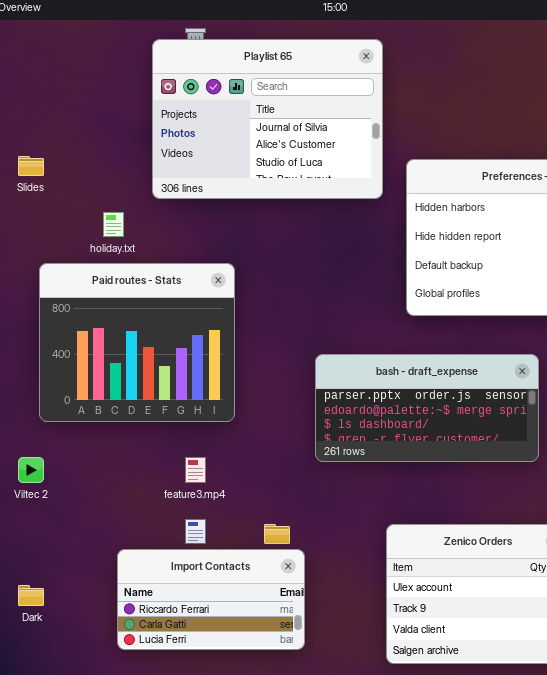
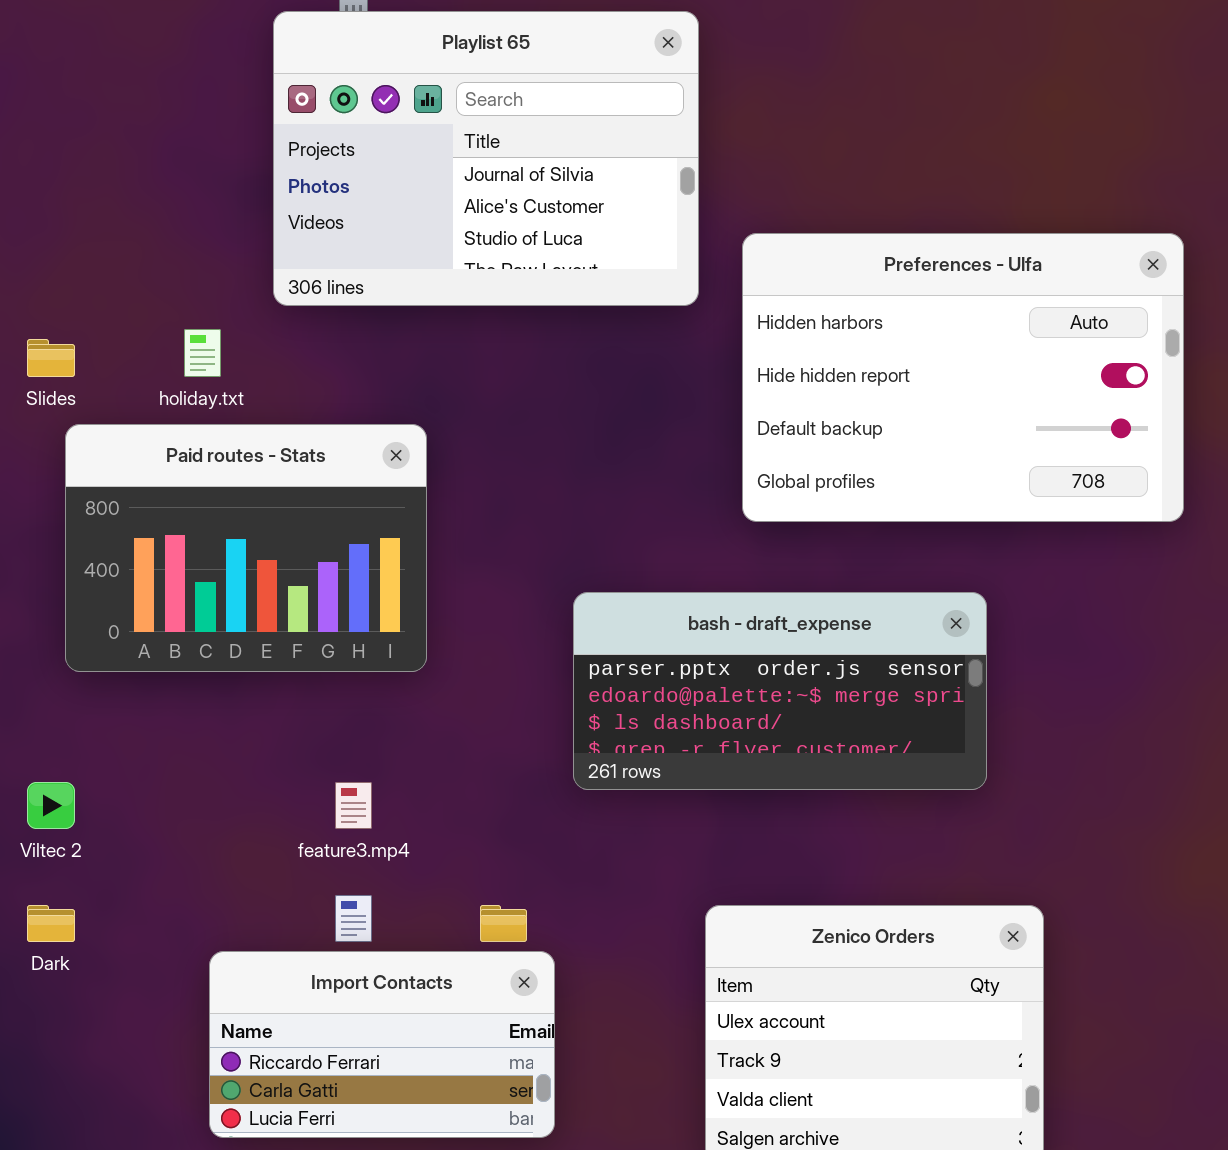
Slides: [18,156,44,176] -> [27,339,75,377], moved
Paid routes - Stats: [39,263,235,422] -> [65,424,427,672], resized
Dark: [18,585,44,606] -> [27,905,75,942], moved

